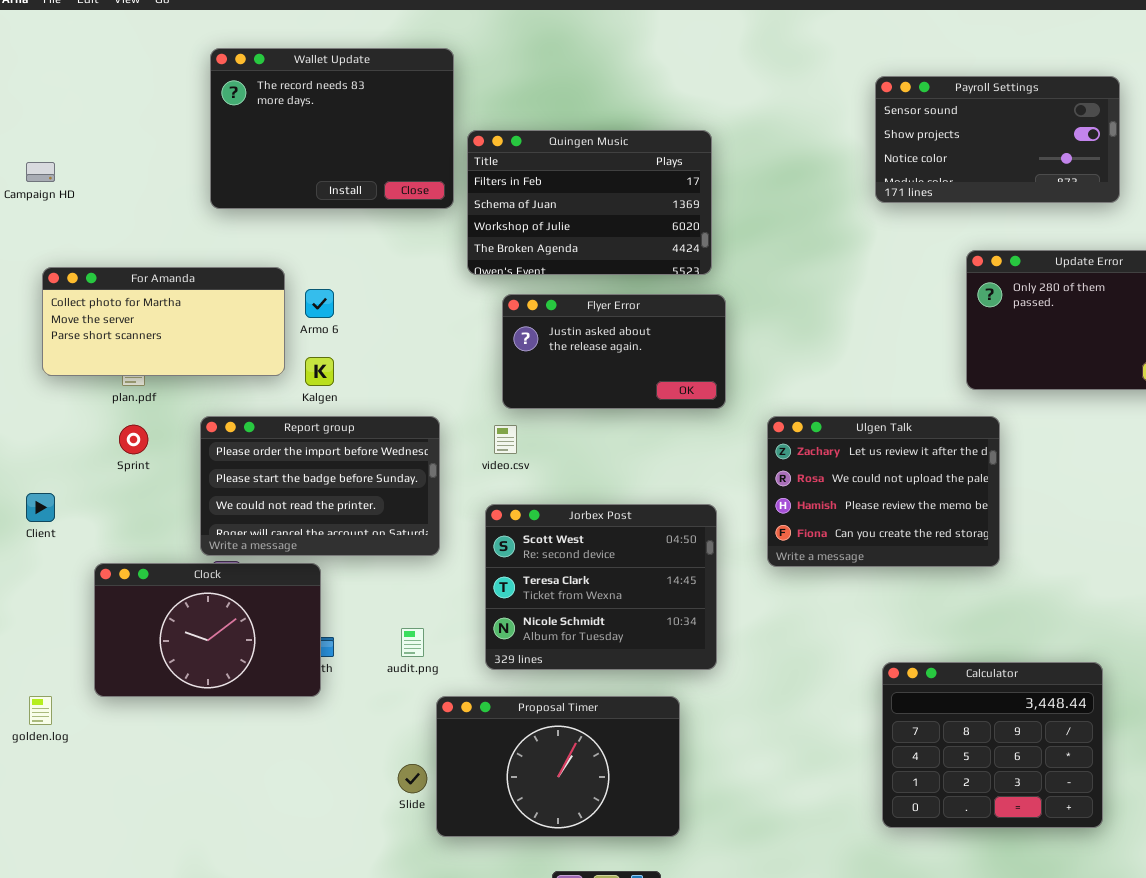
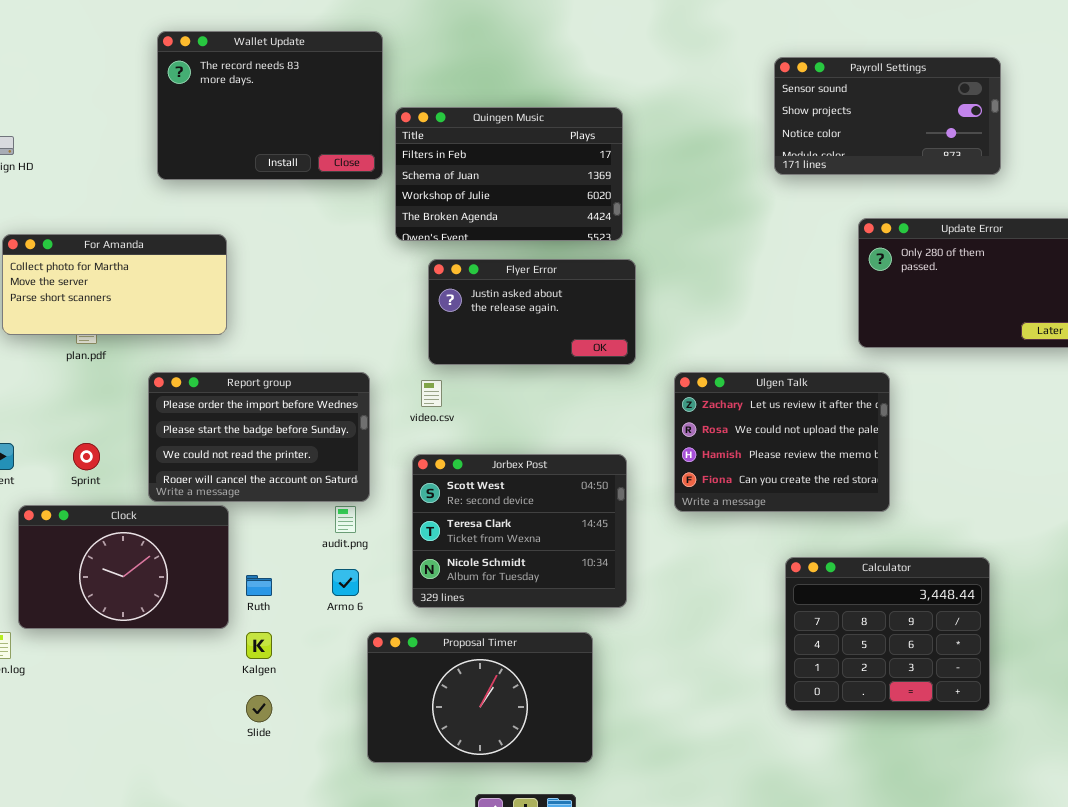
Armo 6: [305,289,334,318] -> [332,569,359,596], moved
Kalgen: [305,357,334,386] -> [246,632,272,659], moved
Sprint: [119,425,148,454] -> [73,443,100,470], moved
Clock: [94,563,321,697] -> [18,505,229,629], moved
audit.png: [401,628,424,657] -> [335,506,356,533], moved
Calculator: [882,662,1103,828] -> [785,557,990,711], moved
Slide: [398,764,427,793] -> [246,695,272,722], moved

